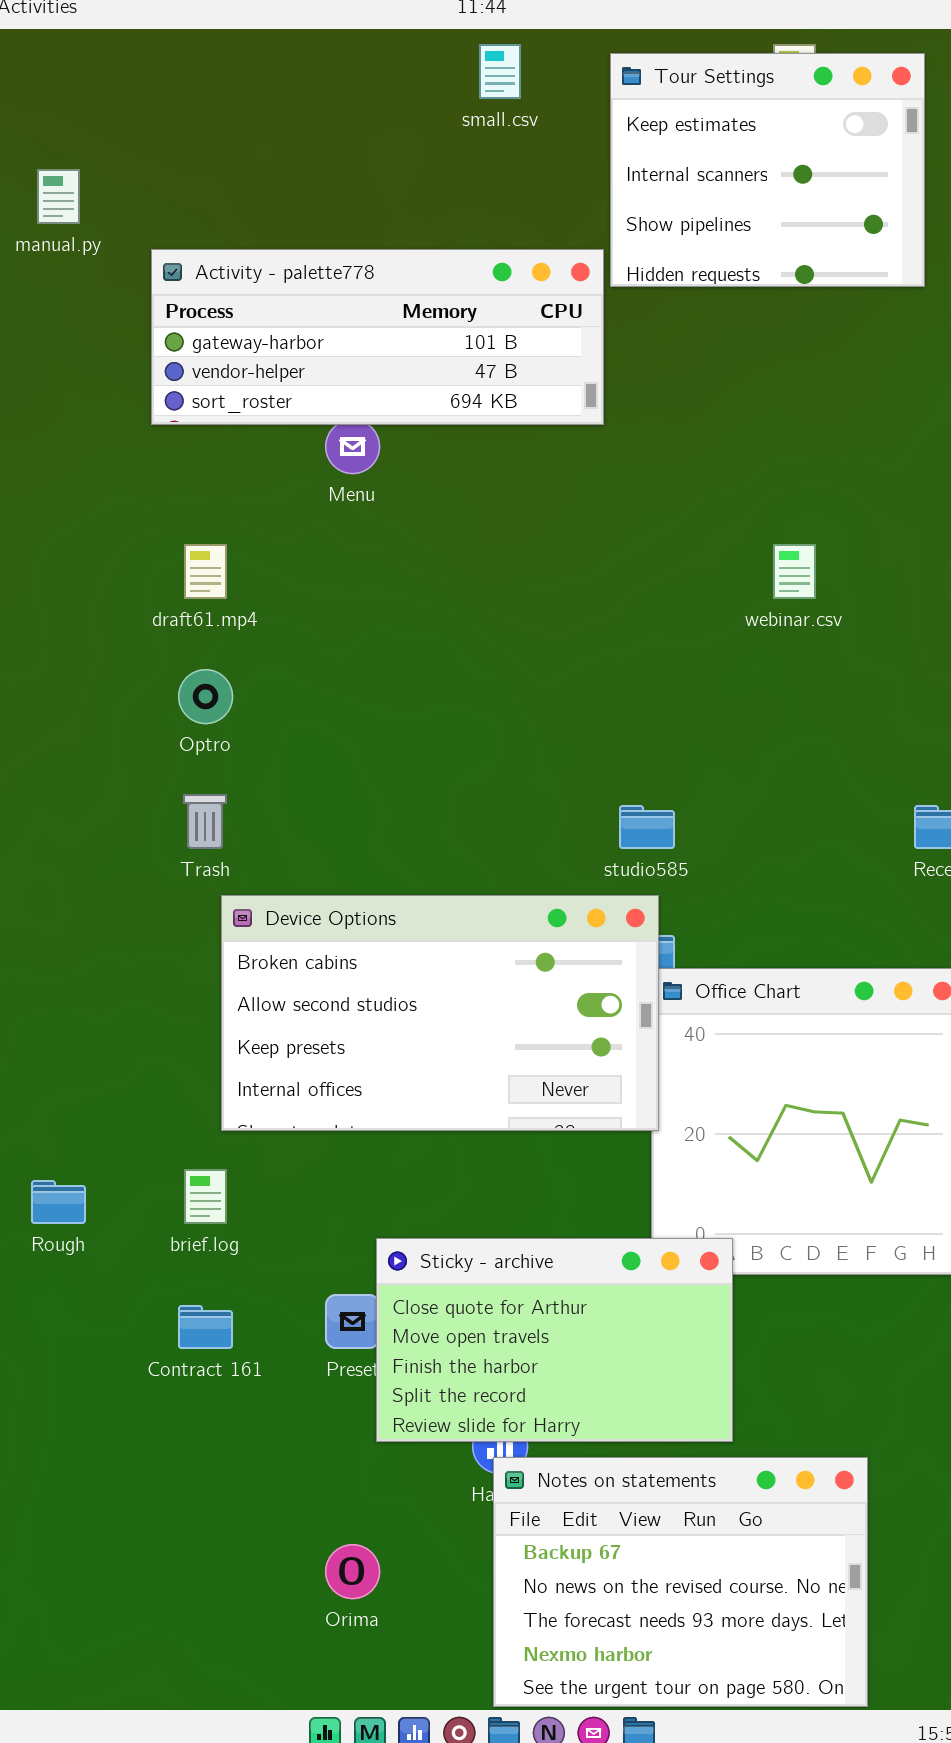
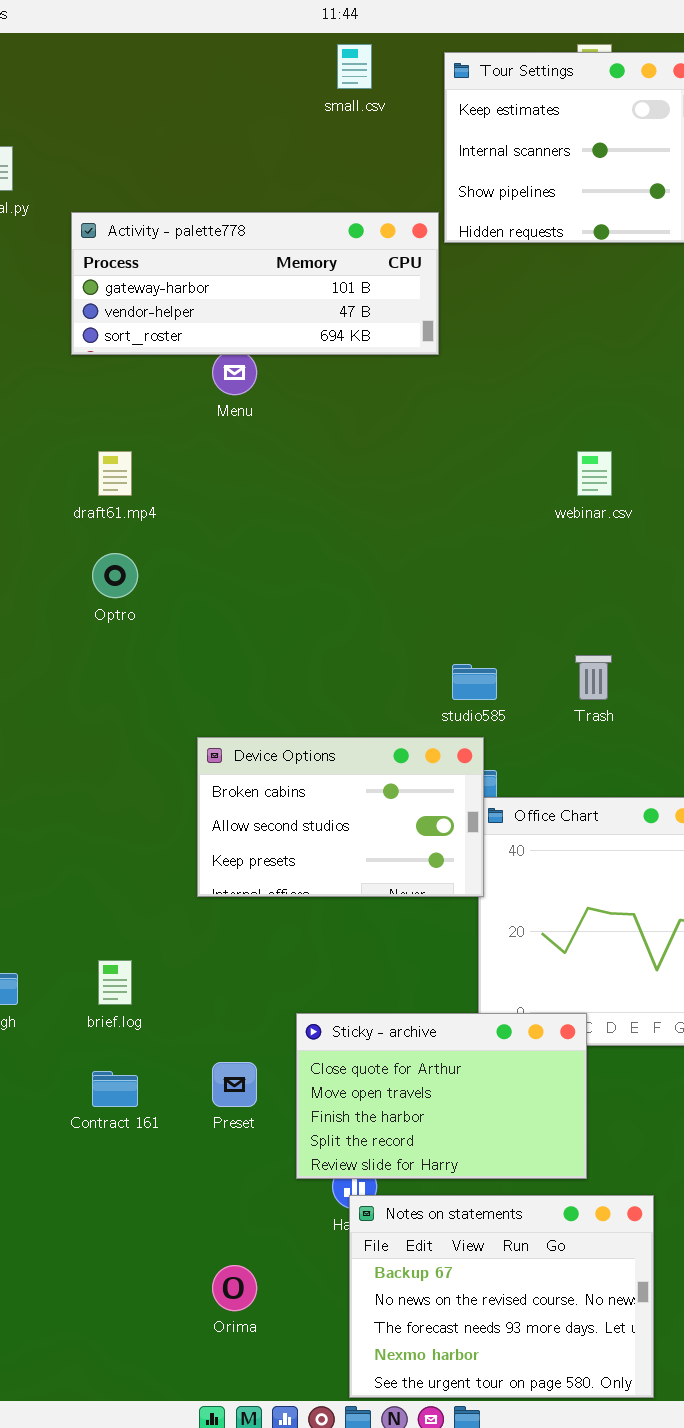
Trash: [183,794,227,849] -> [575,655,612,700], moved
Device Options: [221,895,659,1131] -> [197,737,484,897], resized
Sticky - archive: [376,1238,733,1442] -> [296,1013,587,1179], moved

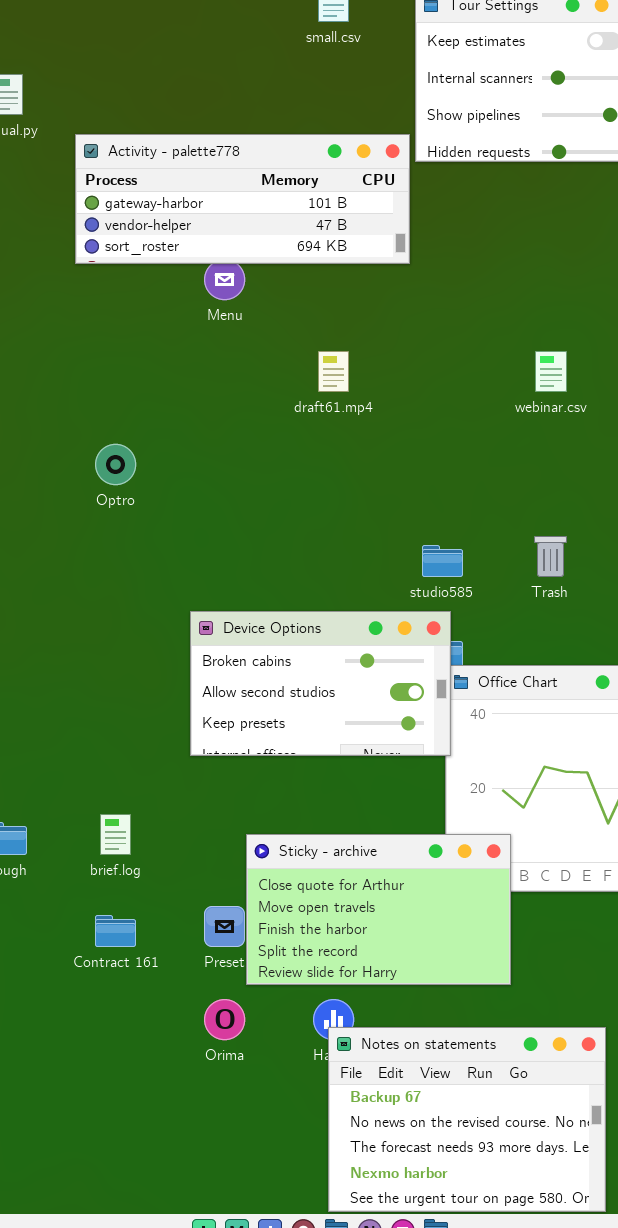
draft61.mp4: [98,451,132,496] -> [318,351,349,392], moved
Sticky - archive: [296,1013,587,1179] -> [246,834,511,985], moved
Orima: [212,1265,257,1311] -> [204,999,245,1040], moved

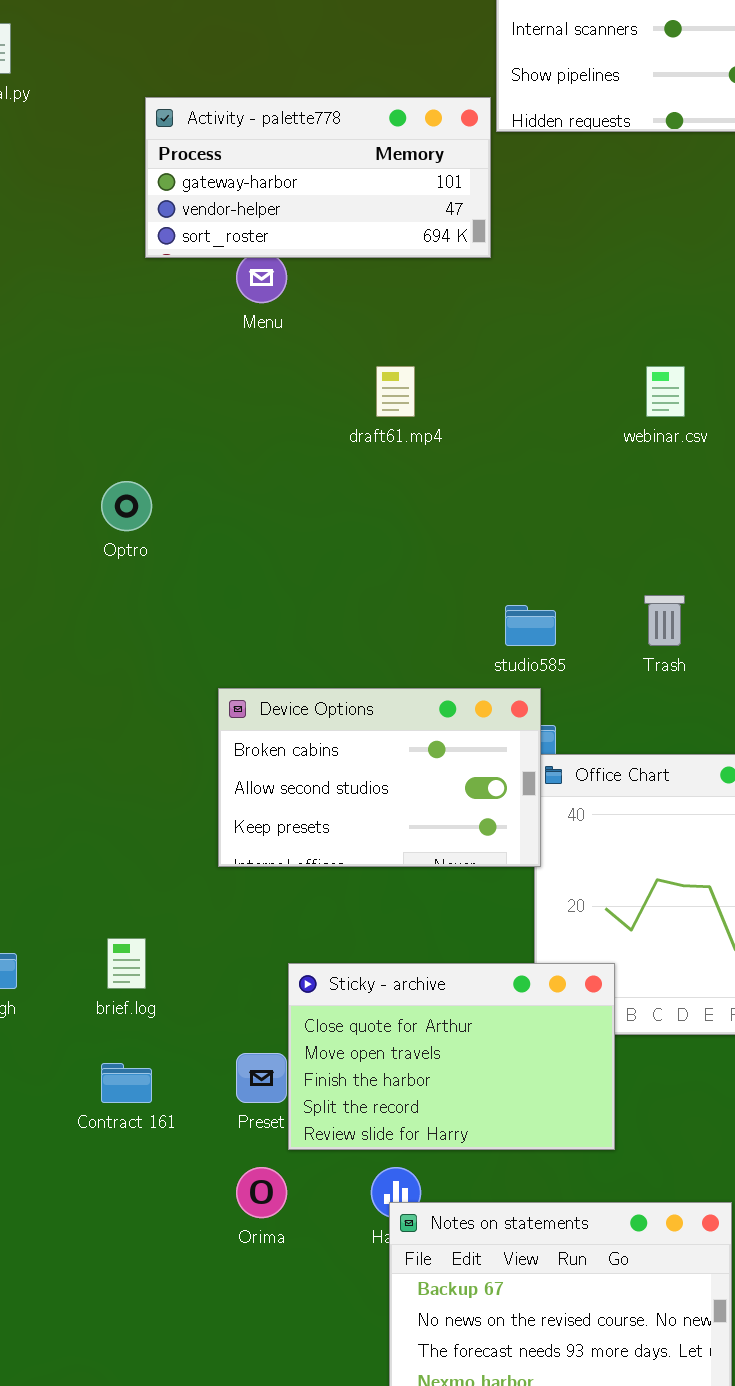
Activity - palette778: [75,134,410,264] -> [145,97,491,258], resized

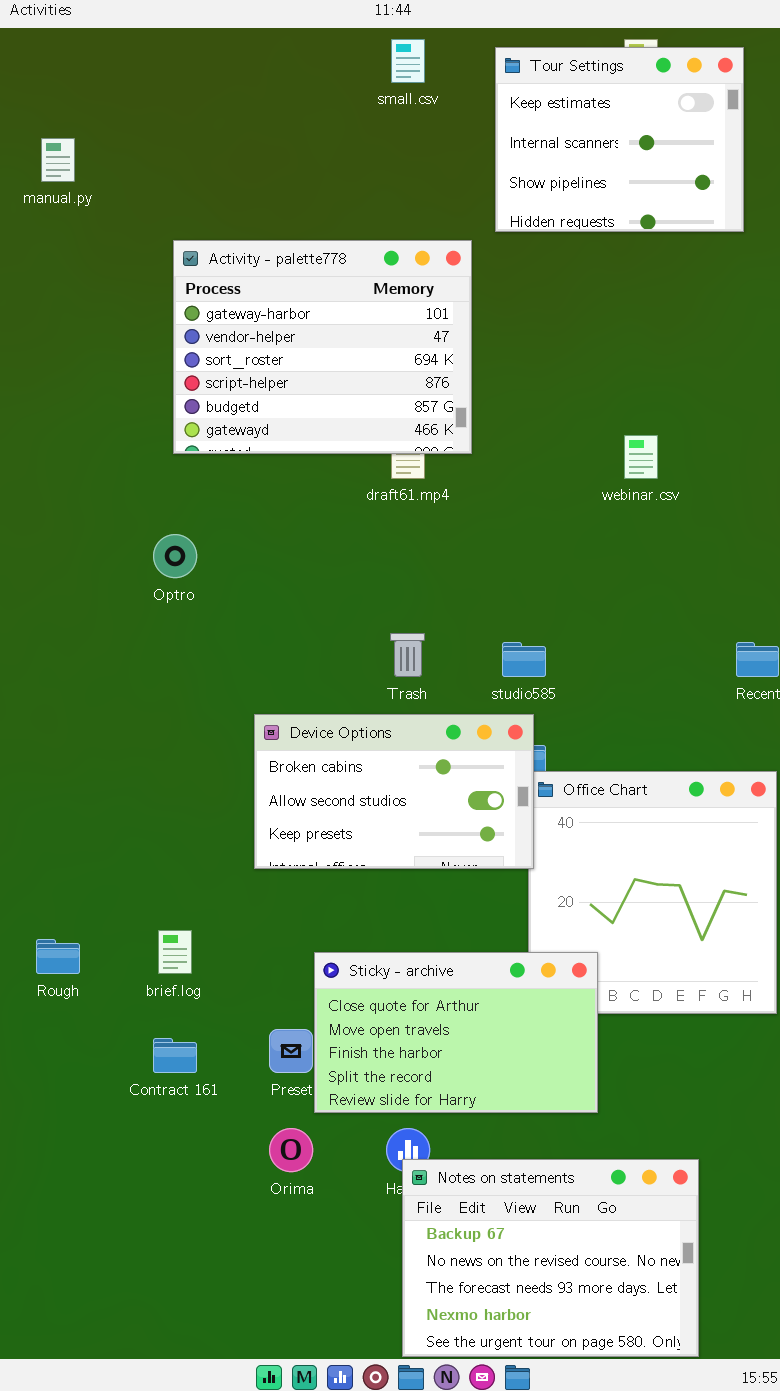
Activity - palette778: [145,97,491,258] -> [173,240,472,454], moved, resized
Trash: [644,595,685,646] -> [390,633,425,677], moved

